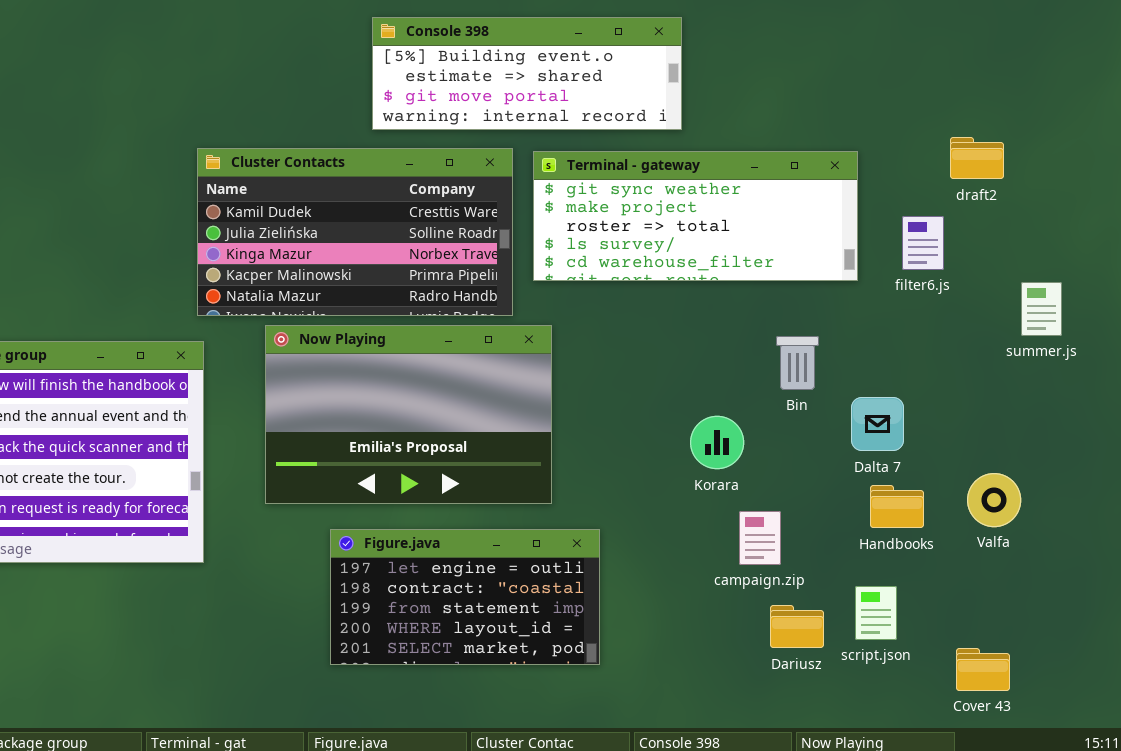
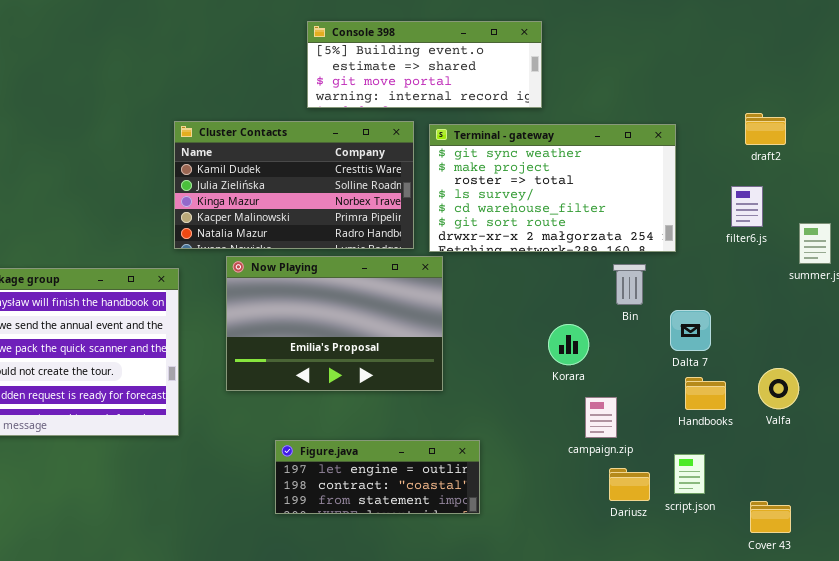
Terminal - gateway: [533,151,858,281] -> [429,124,676,252], resized
filter6.js: [902,216,944,270] -> [731,186,763,227], moved
Figure.java: [330,529,600,665] -> [275,440,480,514], resized

